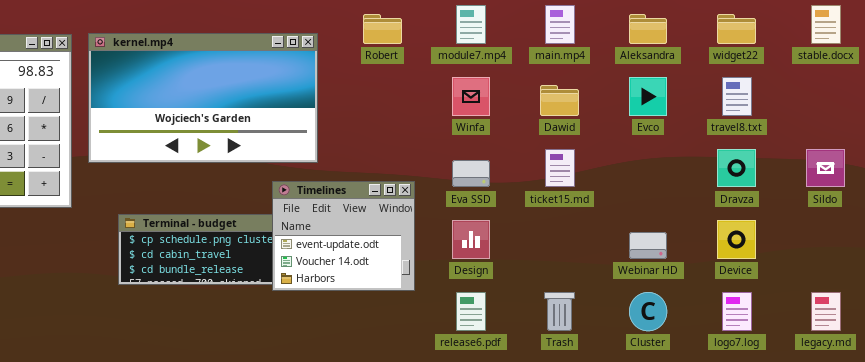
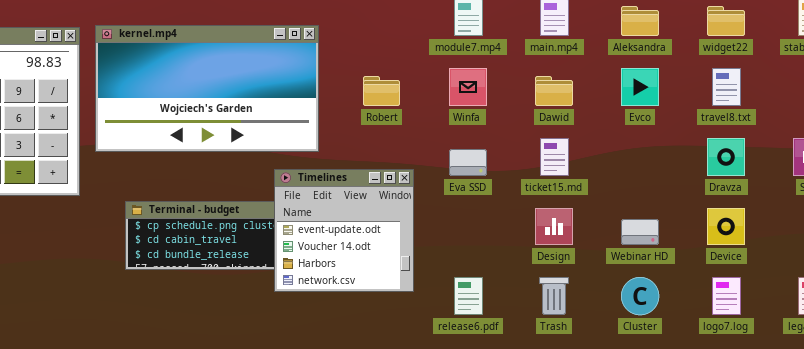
Robert: [363,14,402,44] -> [363,76,400,106], moved
Timelines: [272,181,415,291] -> [274,169,414,292], resized
Design: [452,220,490,259] -> [535,208,573,245], moved

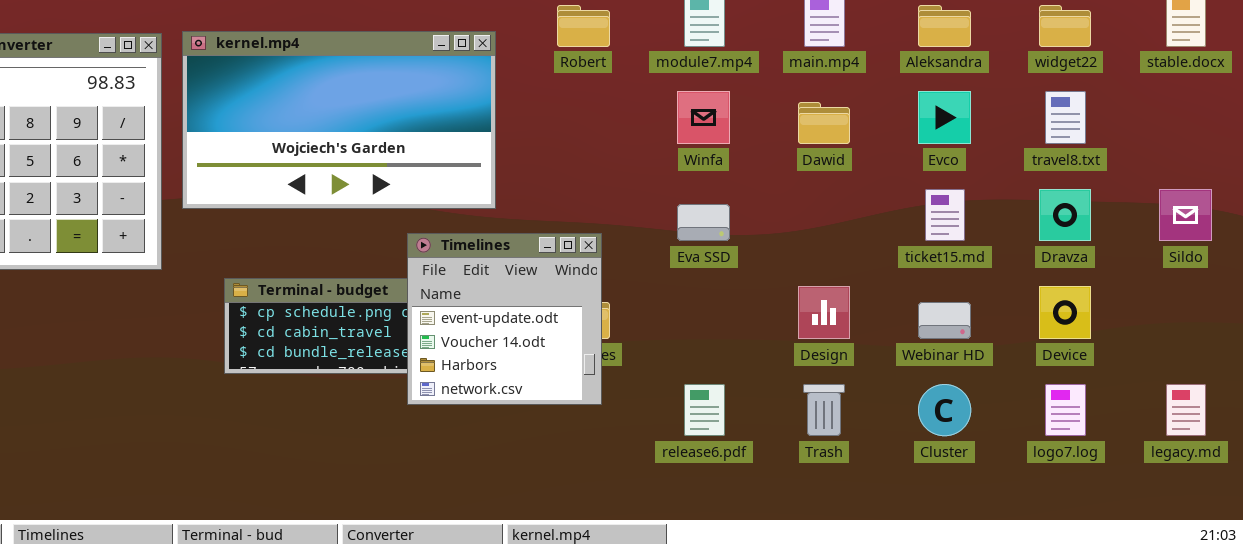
Robert: [363,76,400,106] -> [557,5,610,47], moved
ticket15.md: [540,138,569,176] -> [925,189,965,241], moved
Timelines: [274,169,414,292] -> [407,233,602,405], moved

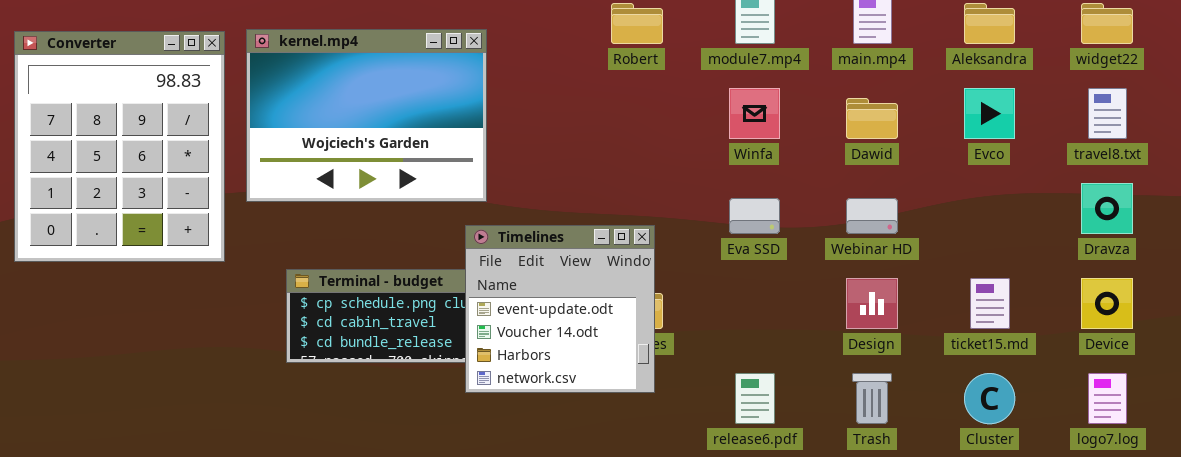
kernel.mp4: [182,31,496,209] -> [246,29,487,202], resized
ticket15.md: [925,189,965,241] -> [970,278,1010,329], moved
Webinar HD: [918,302,971,339] -> [846,198,898,234], moved

